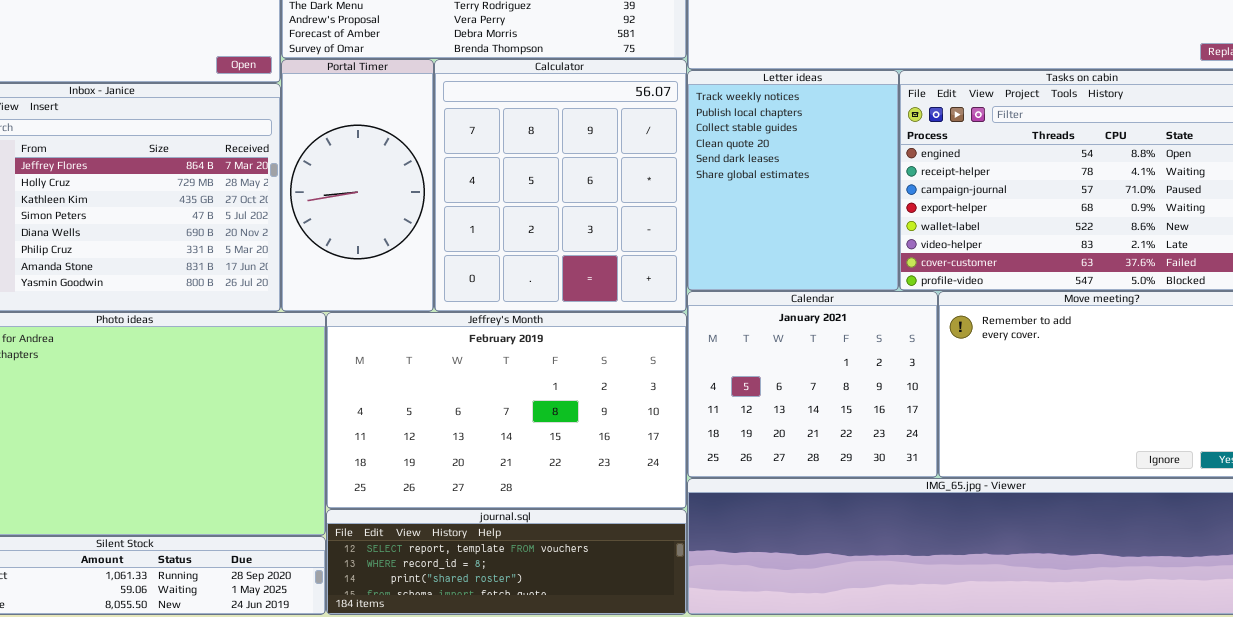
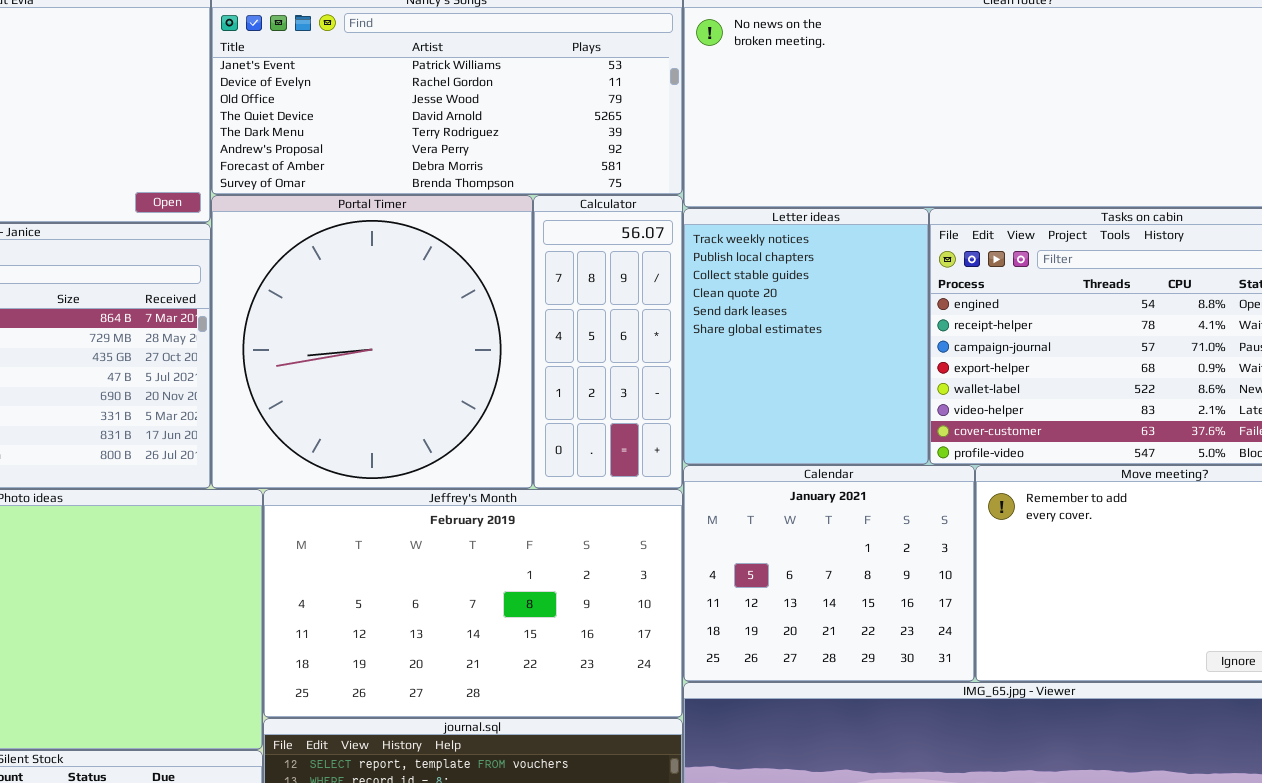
Portal Timer: [281,59,434,312] -> [211,195,533,489], resized
Calculator: [434,59,687,312] -> [533,195,683,489], resized

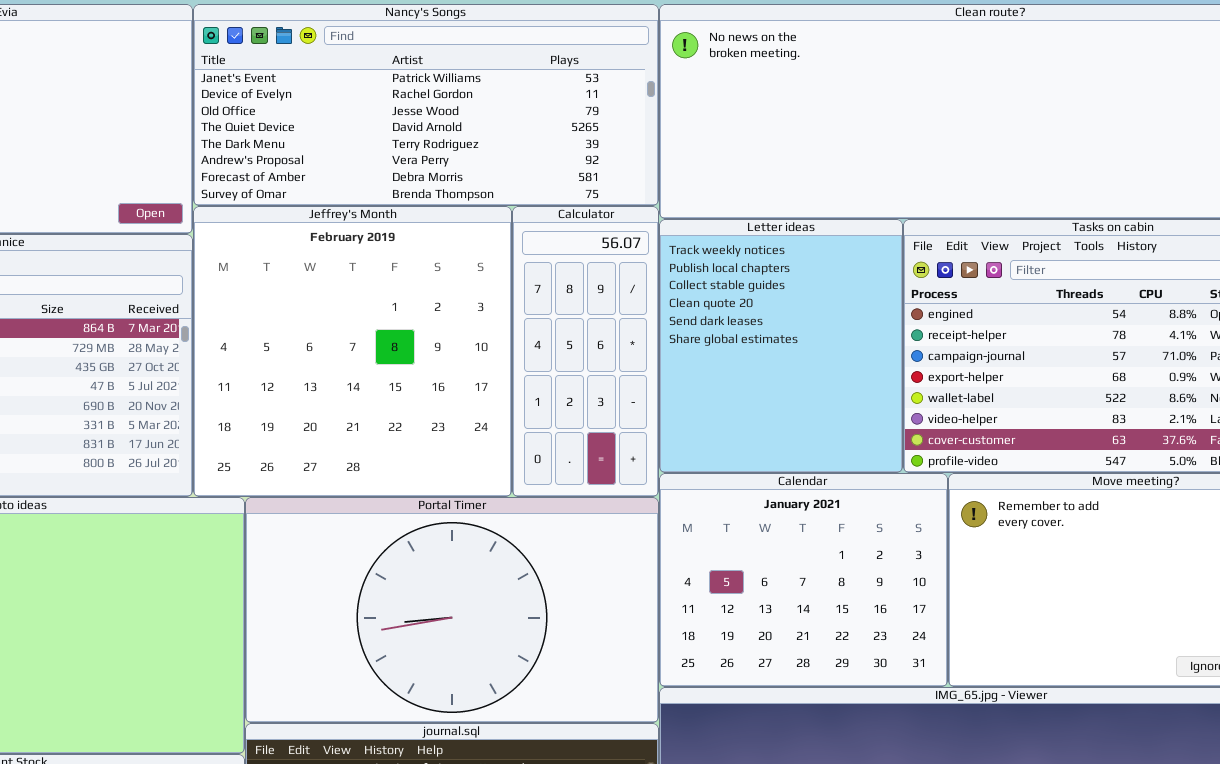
Portal Timer: [211,195,533,489] -> [245,497,659,723], moved, resized
Jeffrey's Month: [263,489,683,718] -> [193,206,512,497], moved, resized

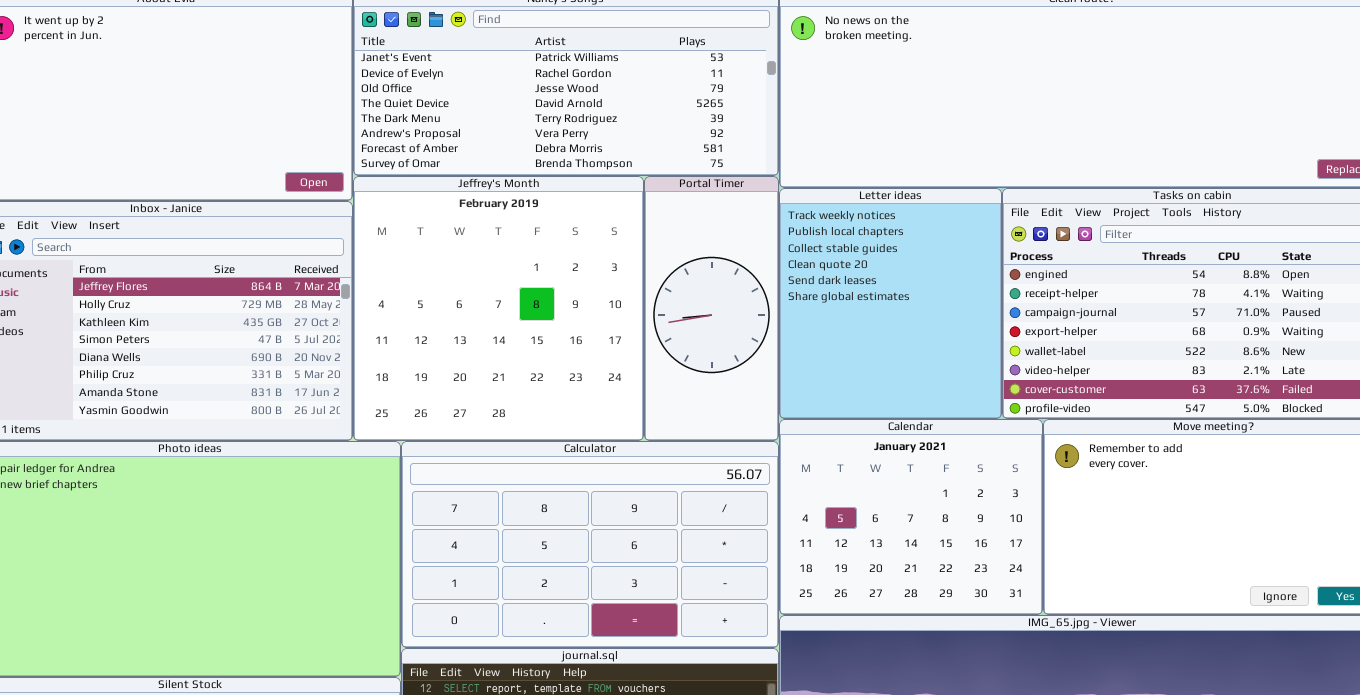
Calculator: [512,206,659,497] -> [401,441,779,648], moved, resized
Portal Timer: [245,497,659,723] -> [644,176,779,441], moved, resized

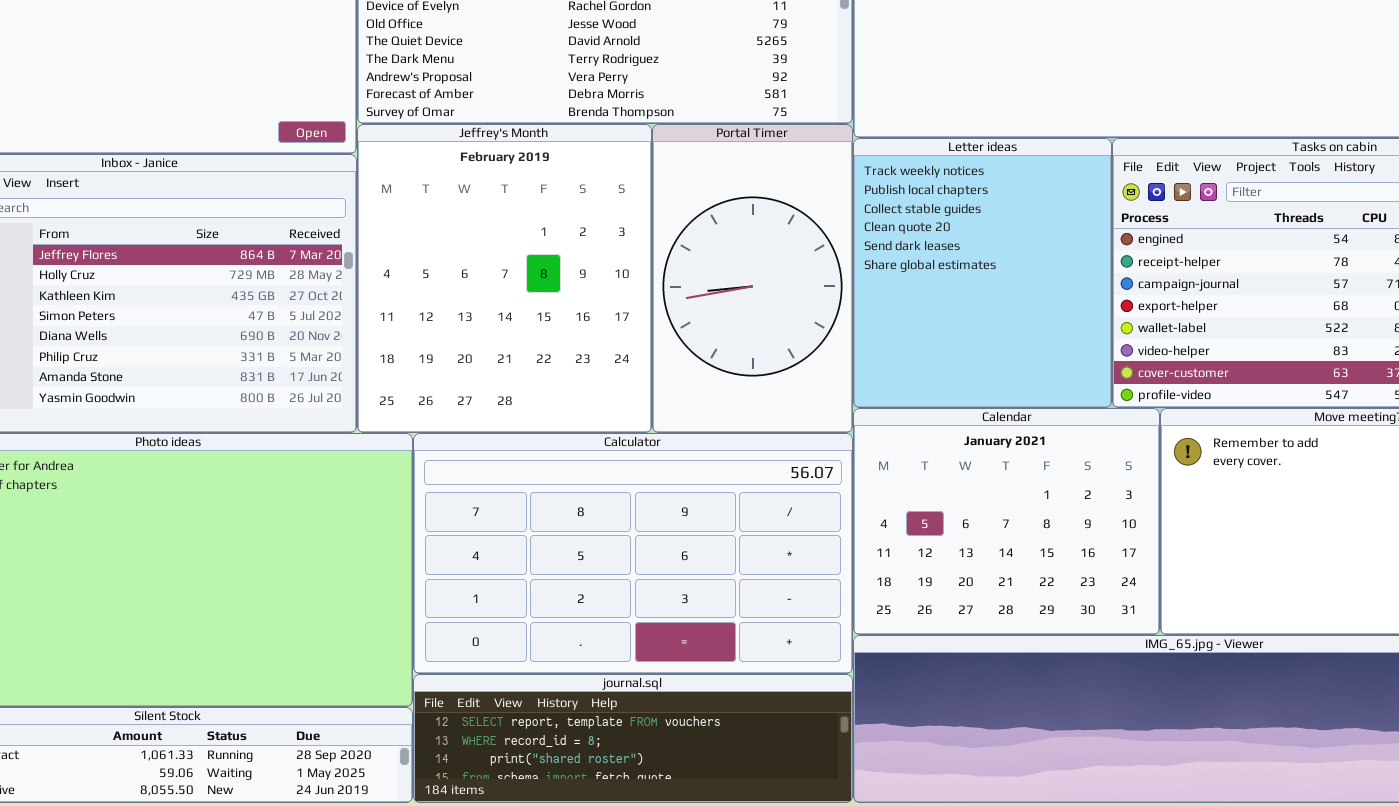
Jeffrey's Month: [353,176,644,441] -> [357,124,652,433], resized
Portal Timer: [644,176,779,441] -> [652,124,853,433], resized

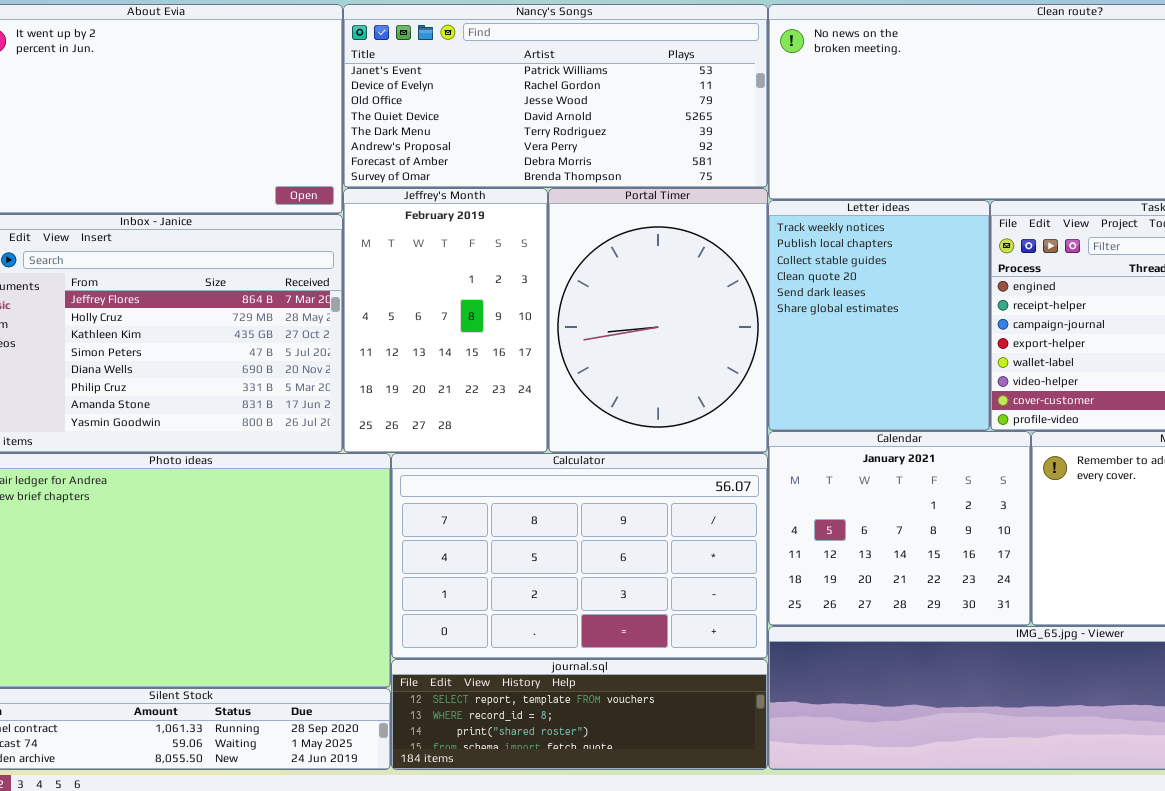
Jeffrey's Month: [357,124,652,433] -> [343,188,548,453], resized
Portal Timer: [652,124,853,433] -> [548,188,768,453], resized

